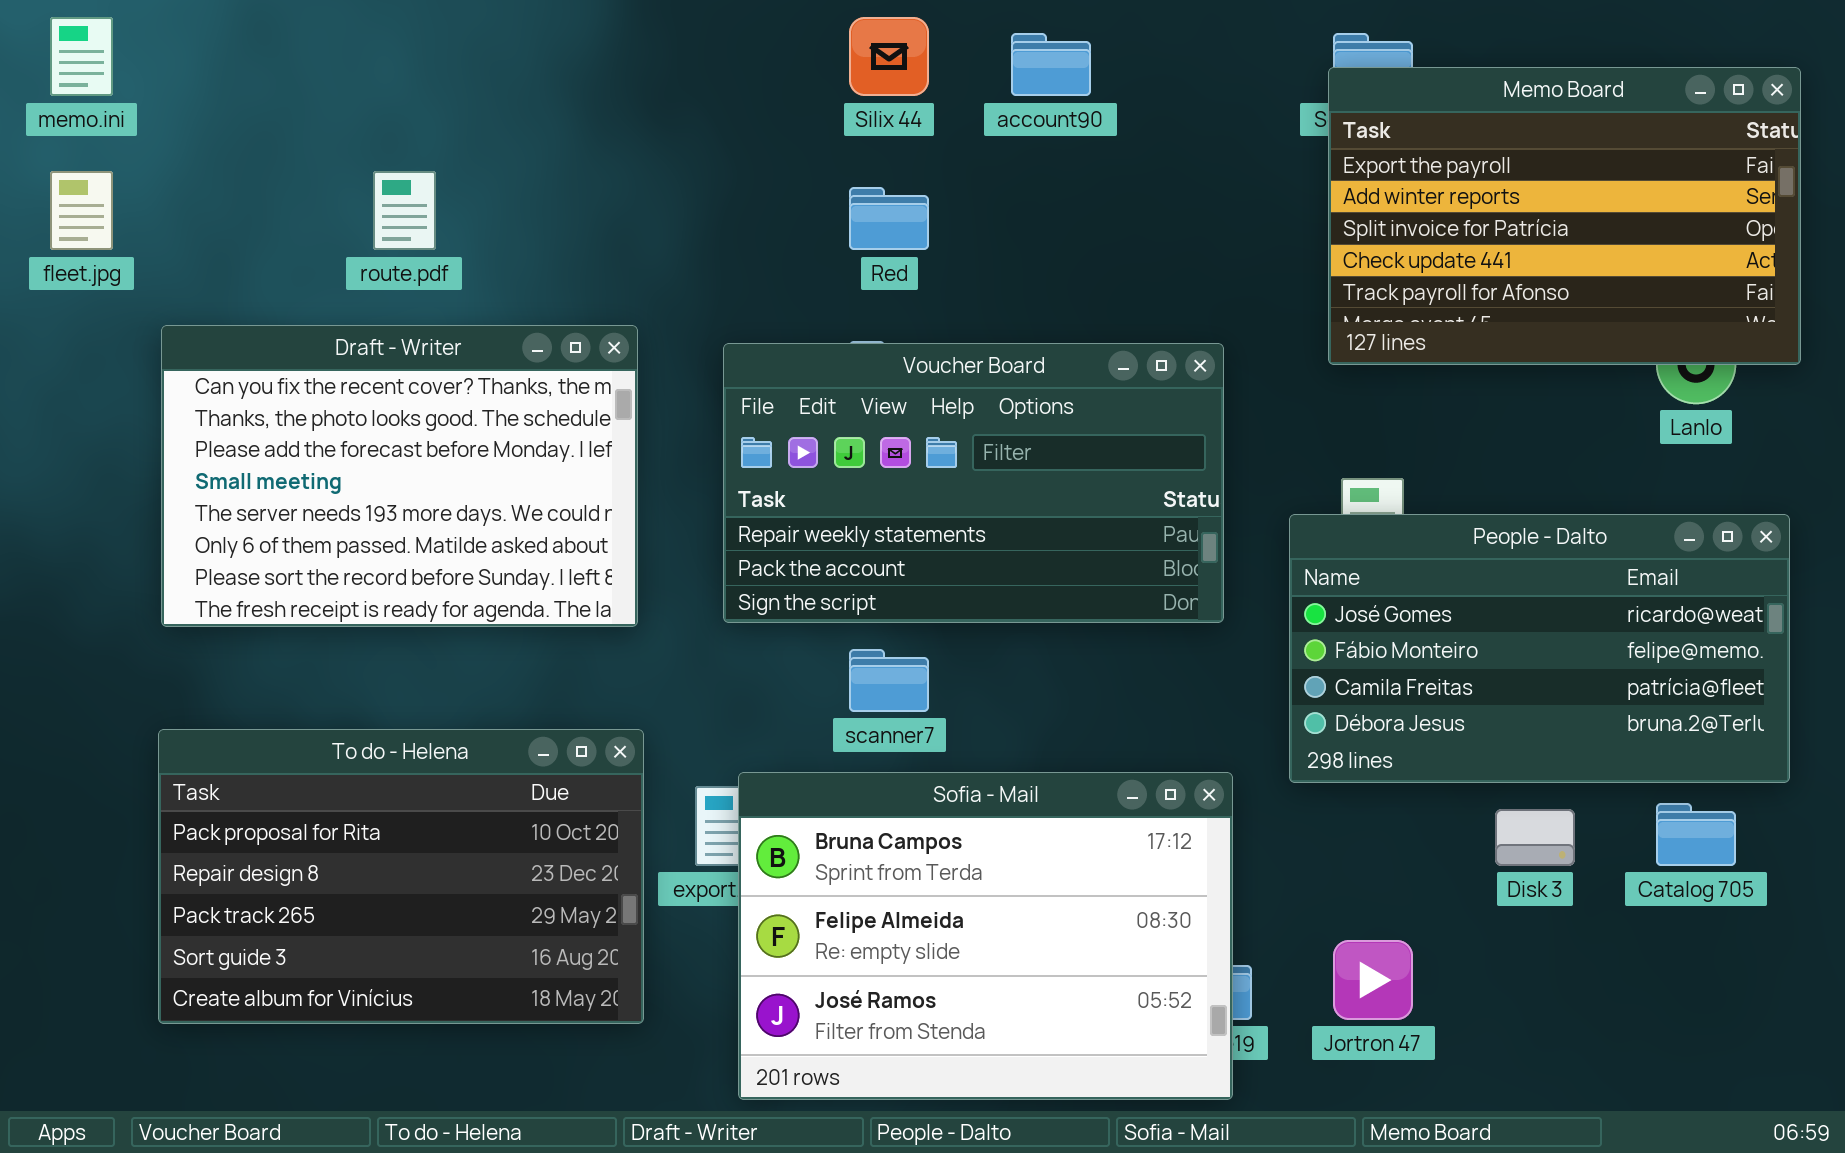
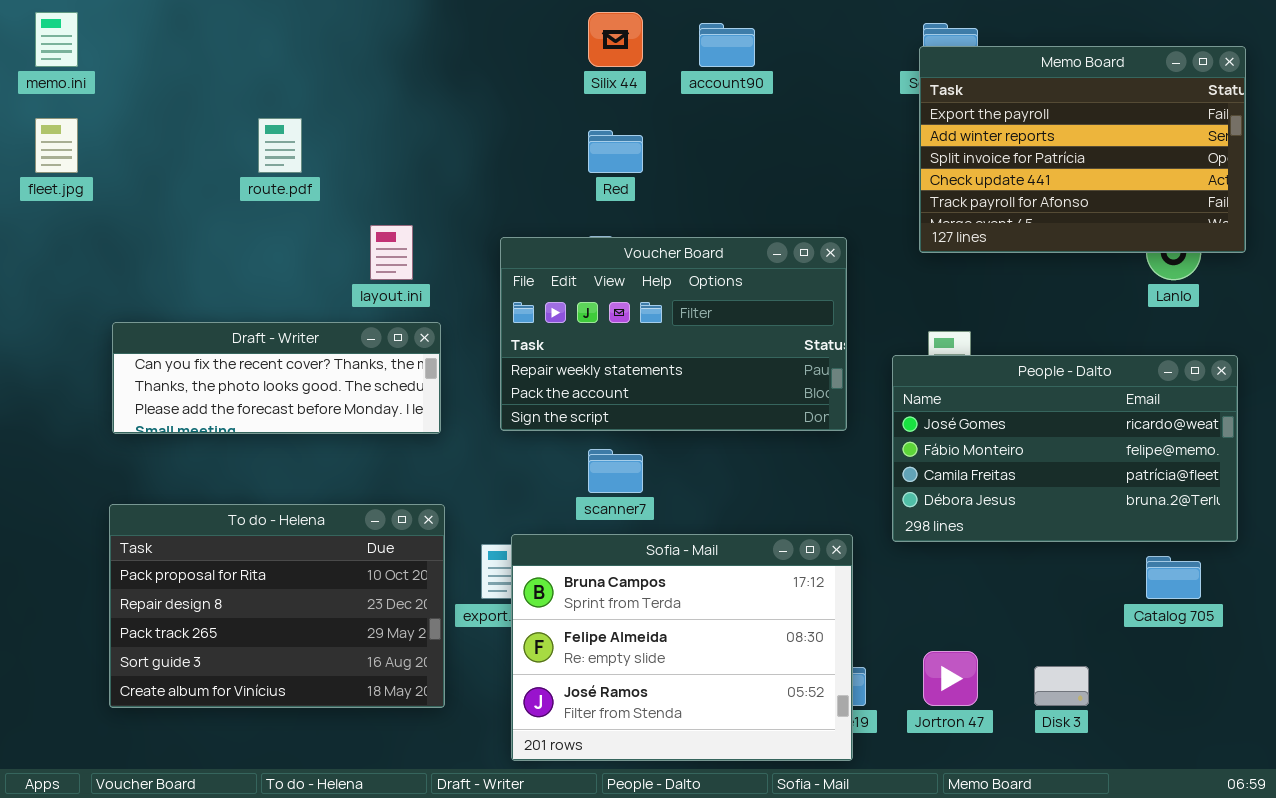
Draft - Writer: [161,325,638,627] -> [112,322,441,434], resized
Disk 3: [1495,809,1575,866] -> [1034,666,1089,706], moved

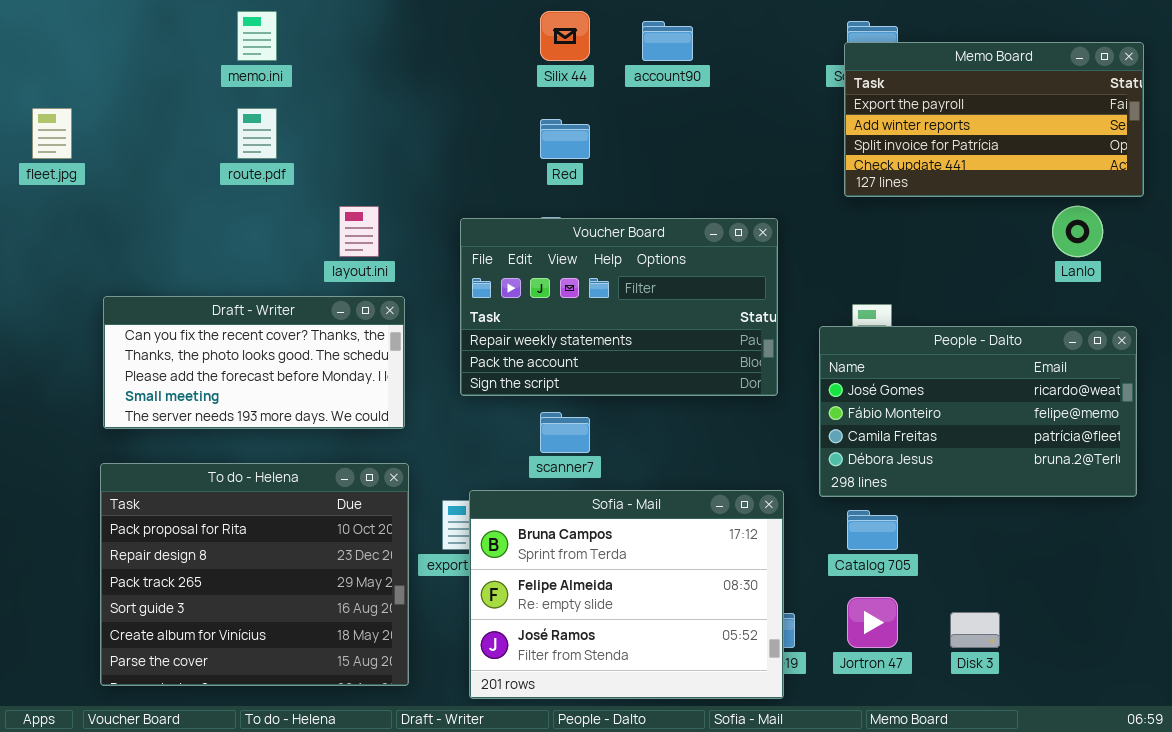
memo.ini: [35,12,78,67] -> [237,11,277,61], moved
Memo Board: [919,46,1246,253] -> [844,42,1144,197], resized
Draft - Writer: [112,322,441,434] -> [103,296,405,429], resized
To do - Helena: [109,504,445,708] -> [100,463,409,686], resized
Catalog 705: [1146,556,1201,599] -> [847,510,898,550], moved

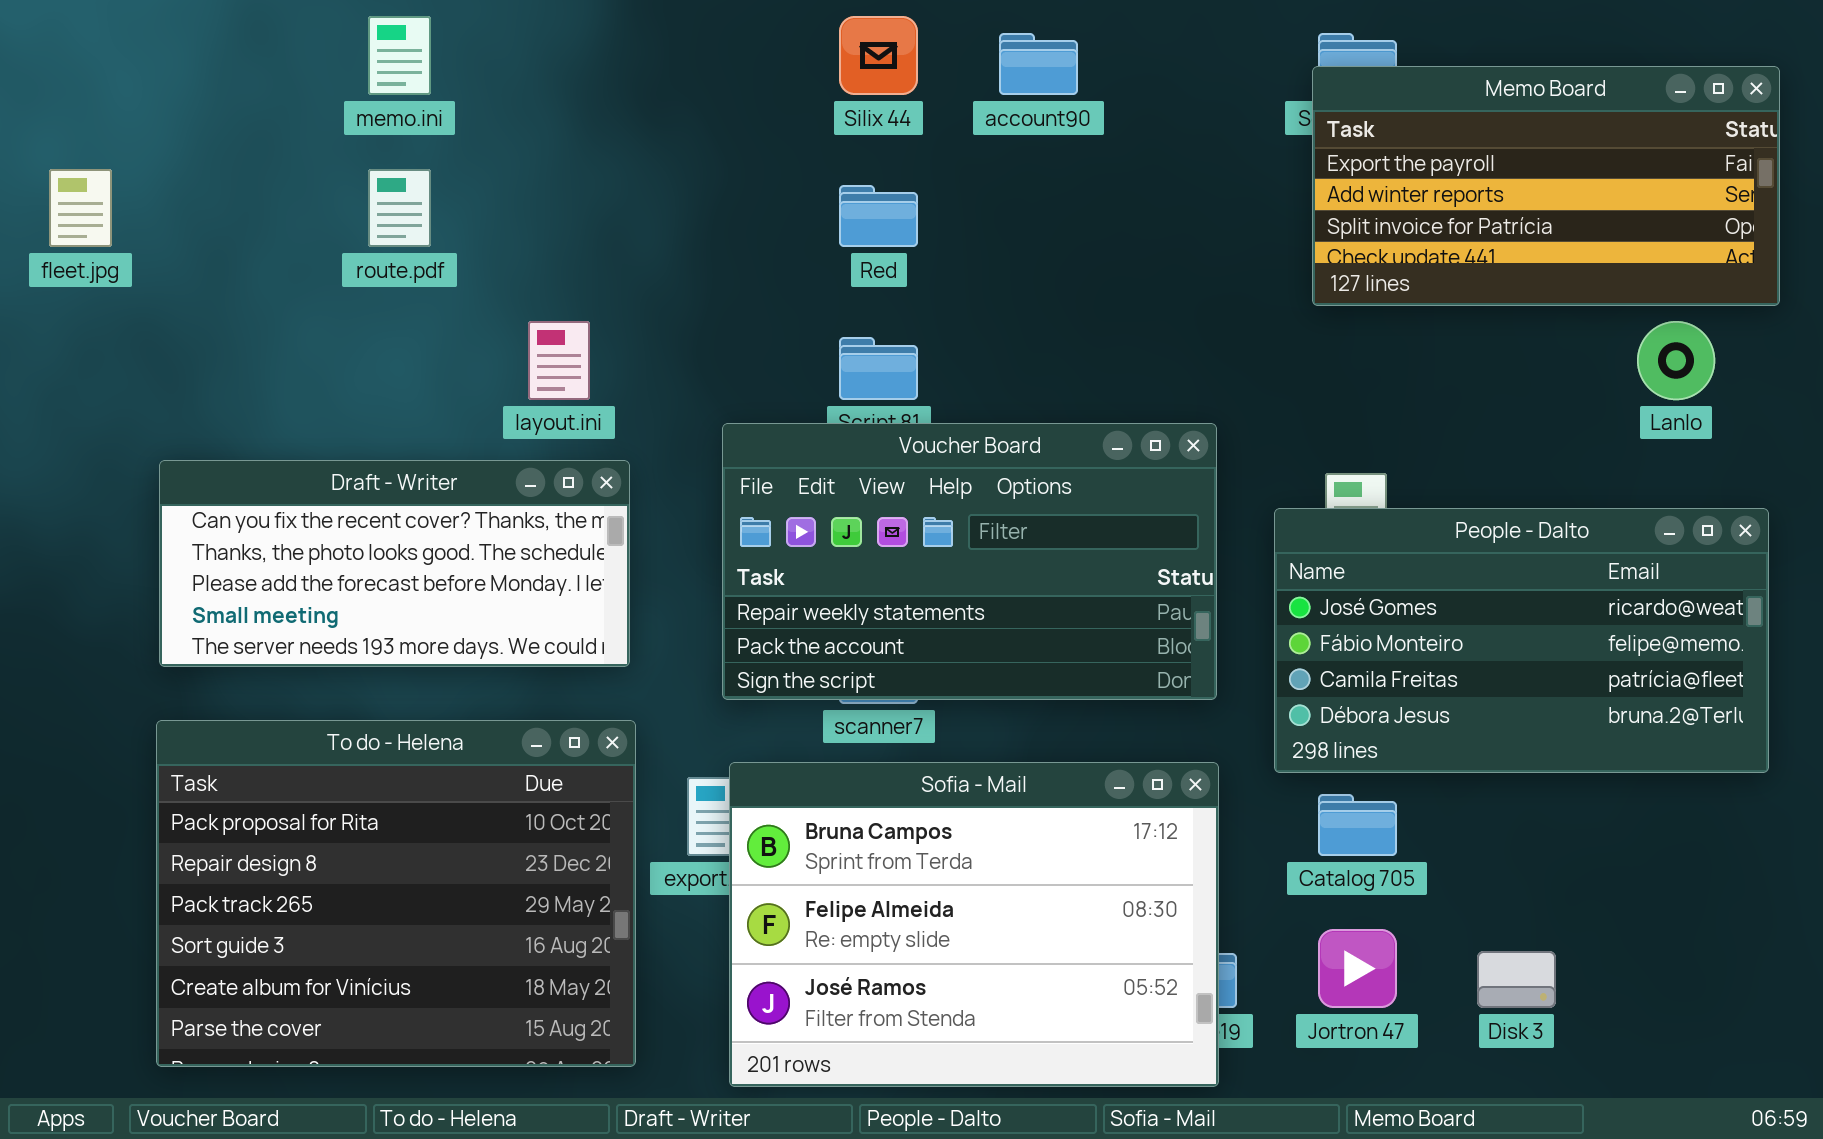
Voucher Board: [460,218,778,396] -> [722,423,1217,700], moved

